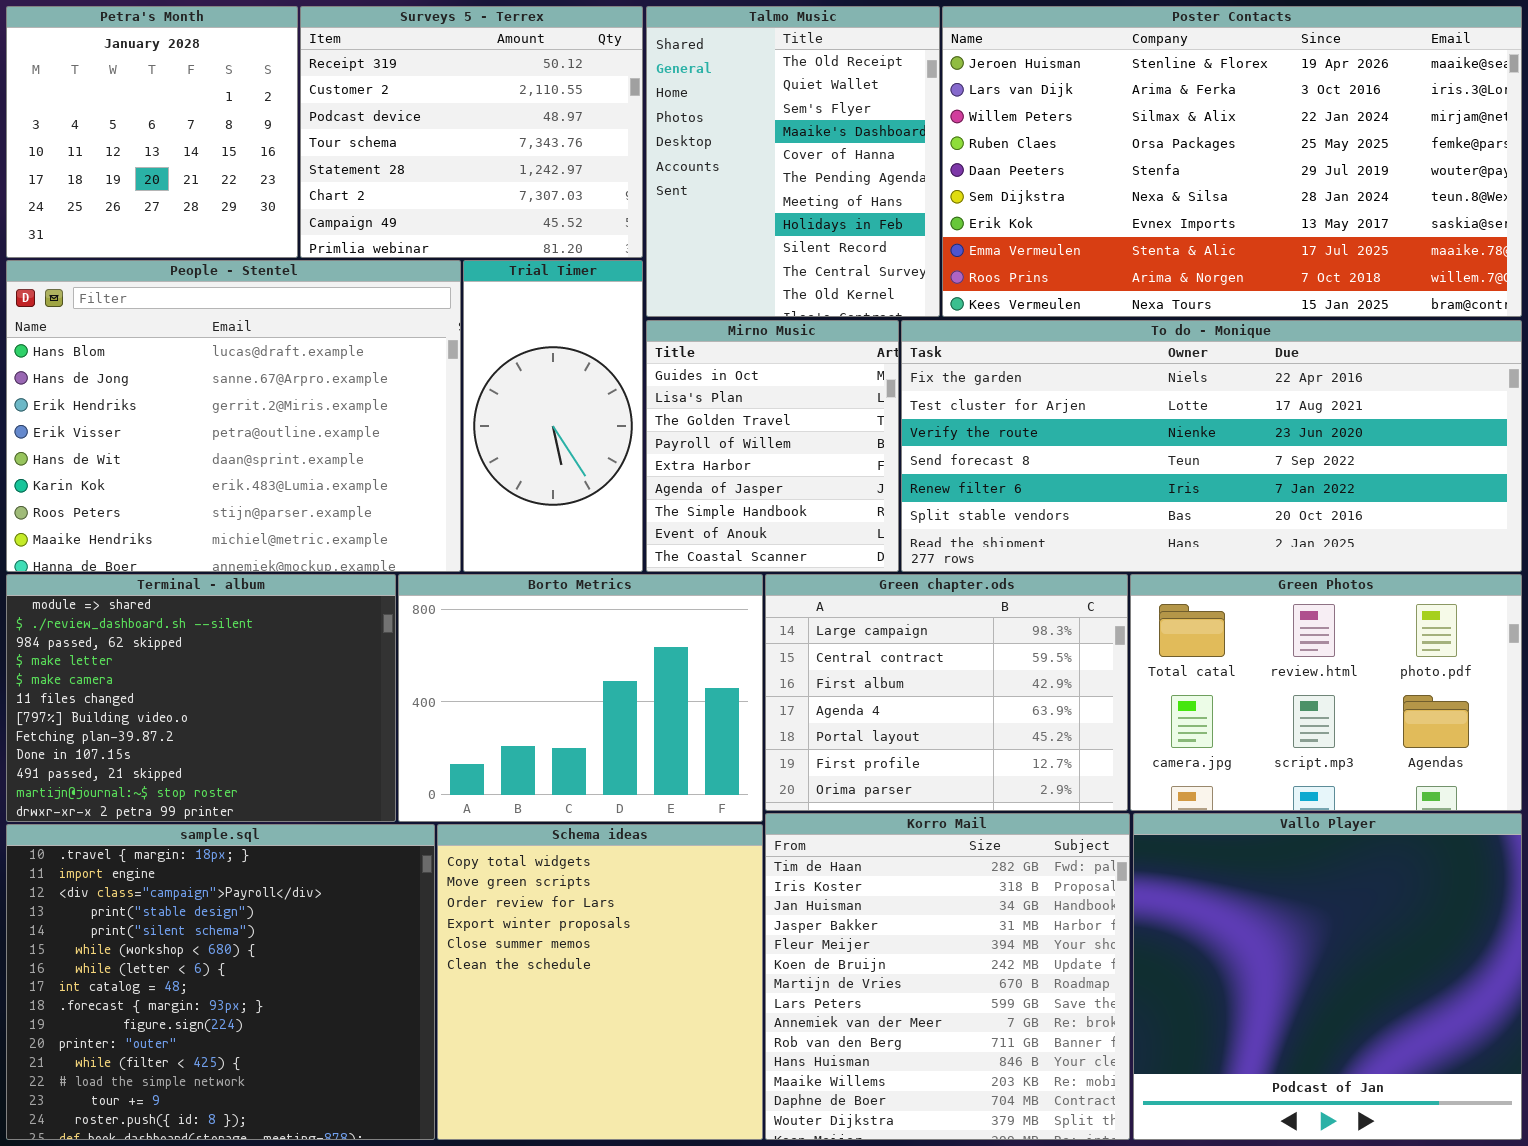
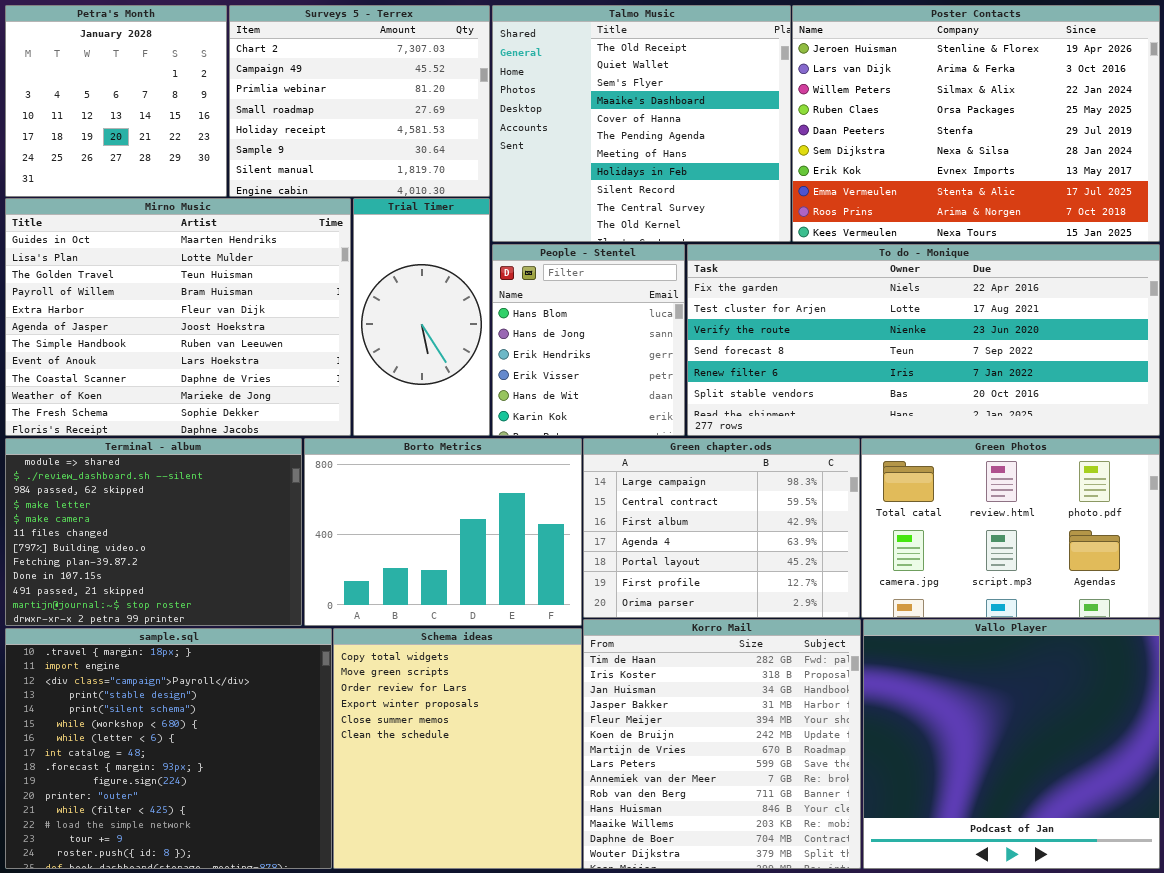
Surveys 5 - Terrex: [300,6,643,258] -> [229,5,490,197], scrolled down 5 rows
Talmo Music: [646,6,940,317] -> [492,5,791,242], resized
Poster Contacts: [942,6,1522,317] -> [792,5,1160,242], resized
People - Stentel: [6,260,461,572] -> [492,244,685,436], moved, resized
Mirno Music: [646,320,899,572] -> [5,198,351,436], moved, resized

